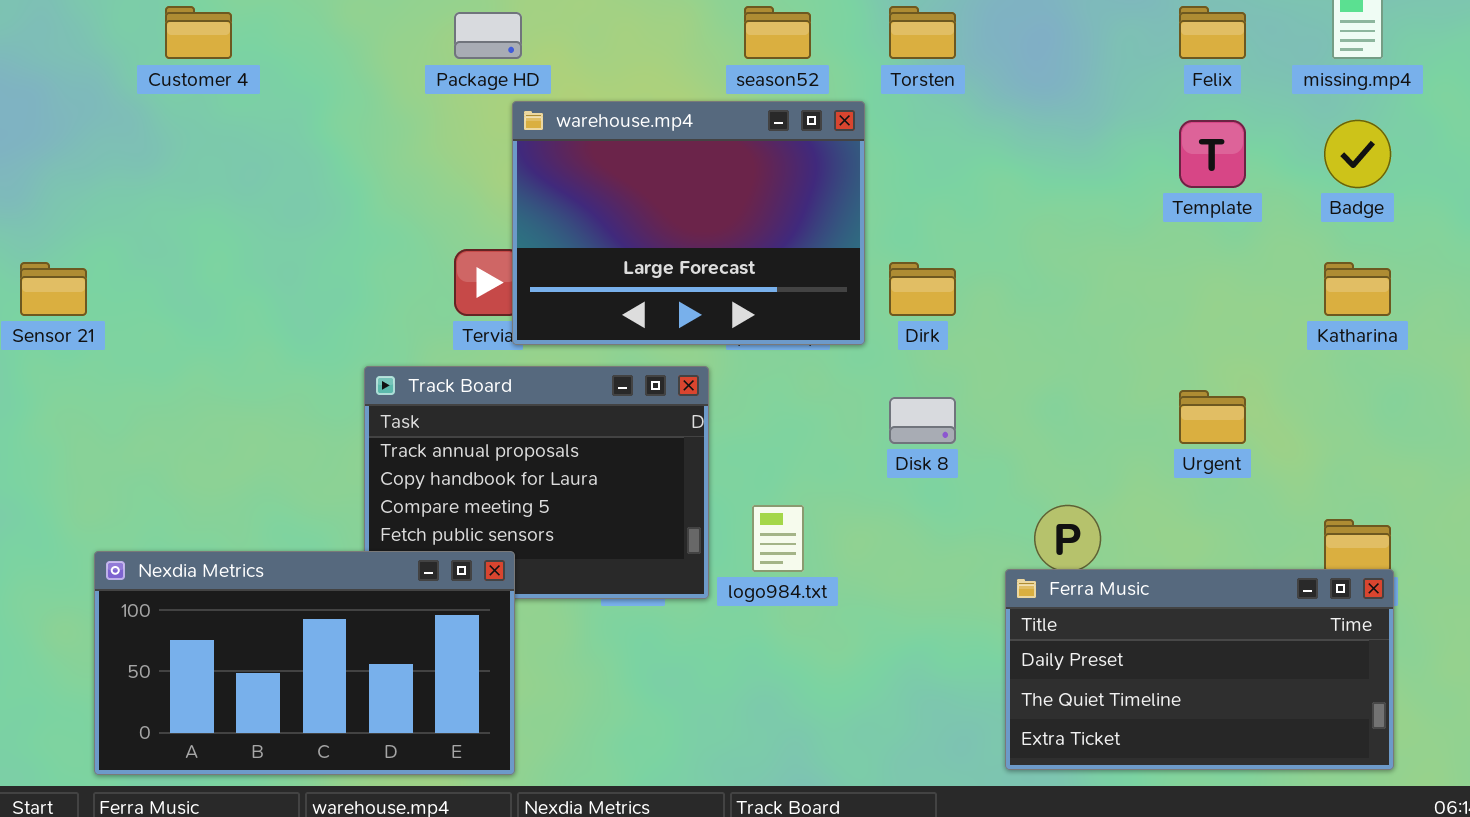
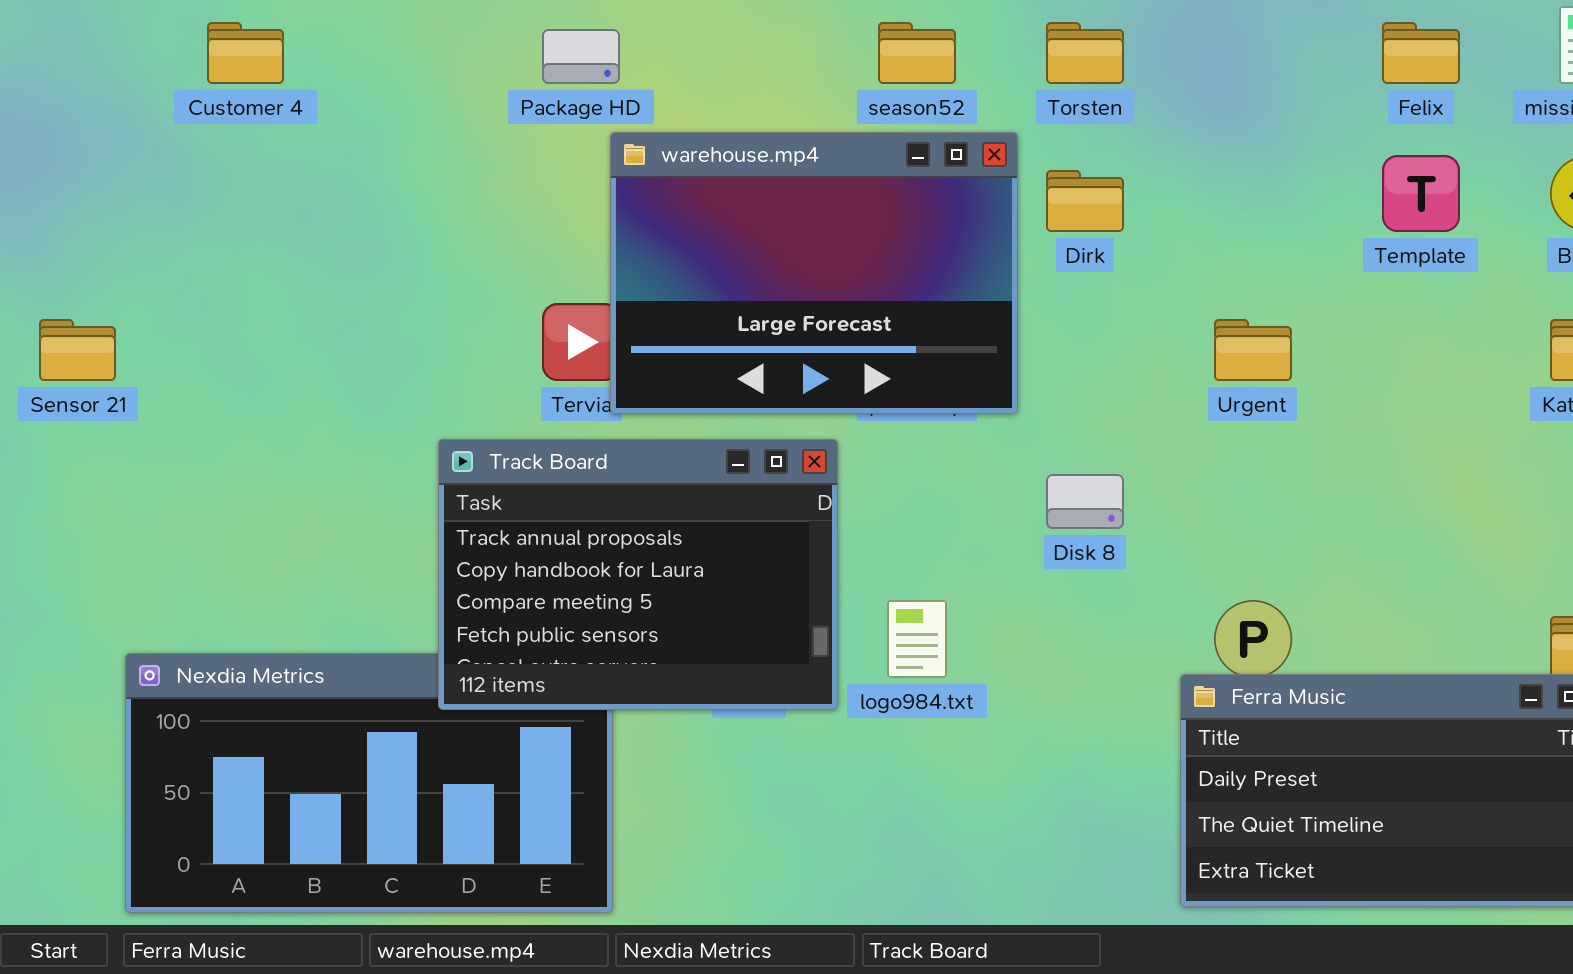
Dirk: [889,262,956,316] -> [1046,170,1124,232], moved
Track Board: [364,366,709,599] -> [438,439,838,710], raised
Urgent: [1179,390,1246,444] -> [1214,319,1292,381], moved

